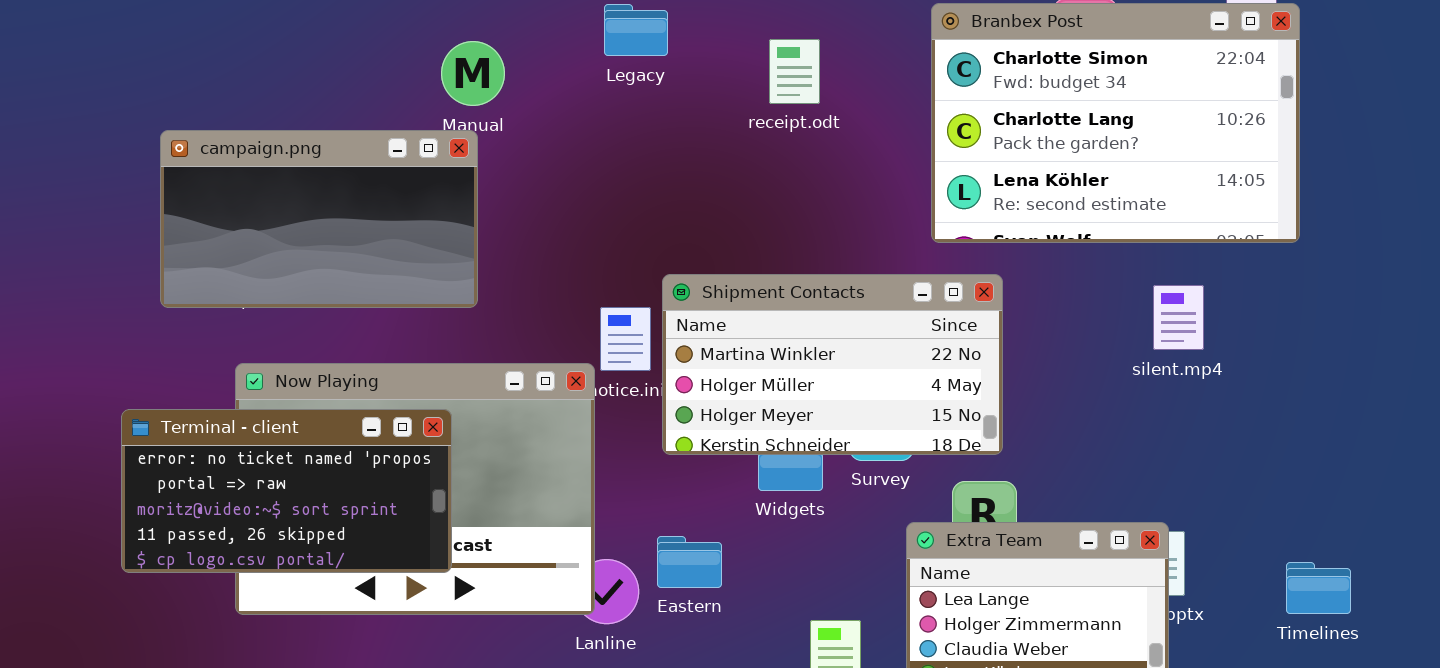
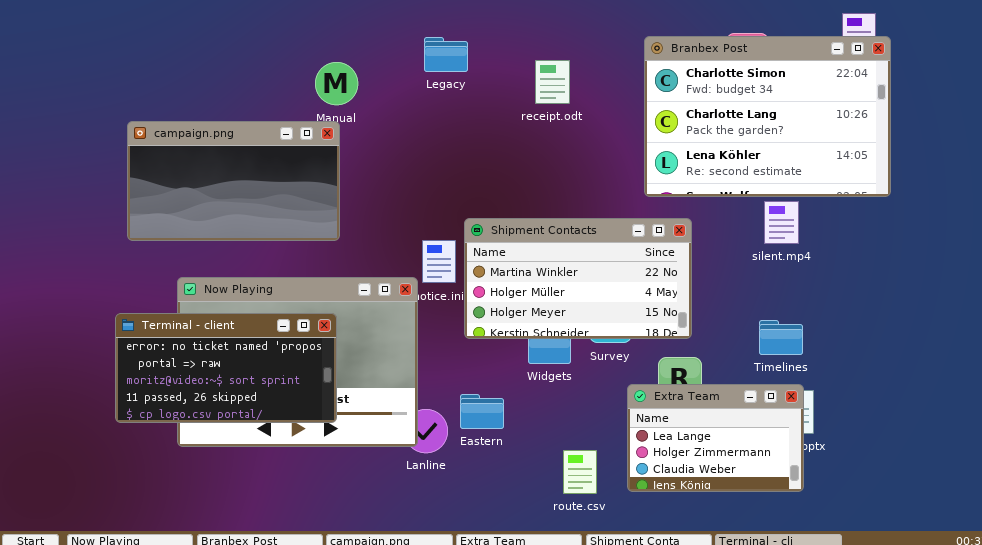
silent.mp4: [1153,285,1204,350] -> [764,201,799,244], moved
Terminal - client: [121,409,452,573] -> [115,313,337,423], moved
Timelines: [1286,562,1351,614] -> [759,320,803,355], moved

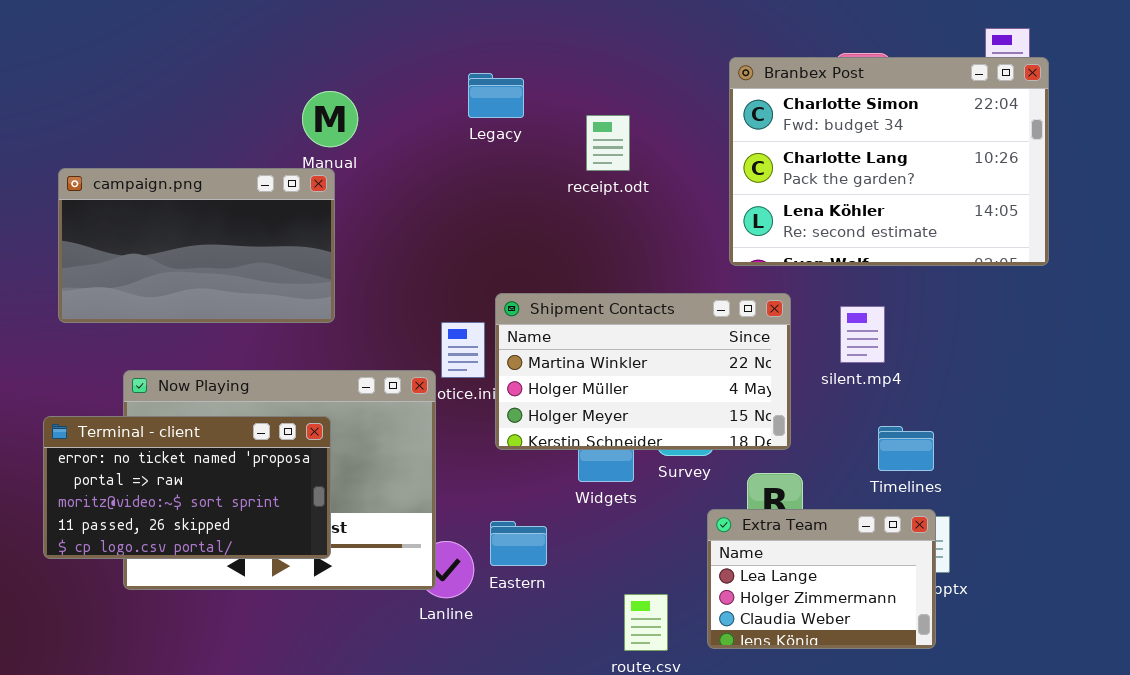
Legacy: [424,37,468,72] -> [468,73,524,118], moved
receipt.odt: [535,60,570,104] -> [586,115,630,171], moved
silent.mp4: [764,201,799,244] -> [840,306,885,363], moved

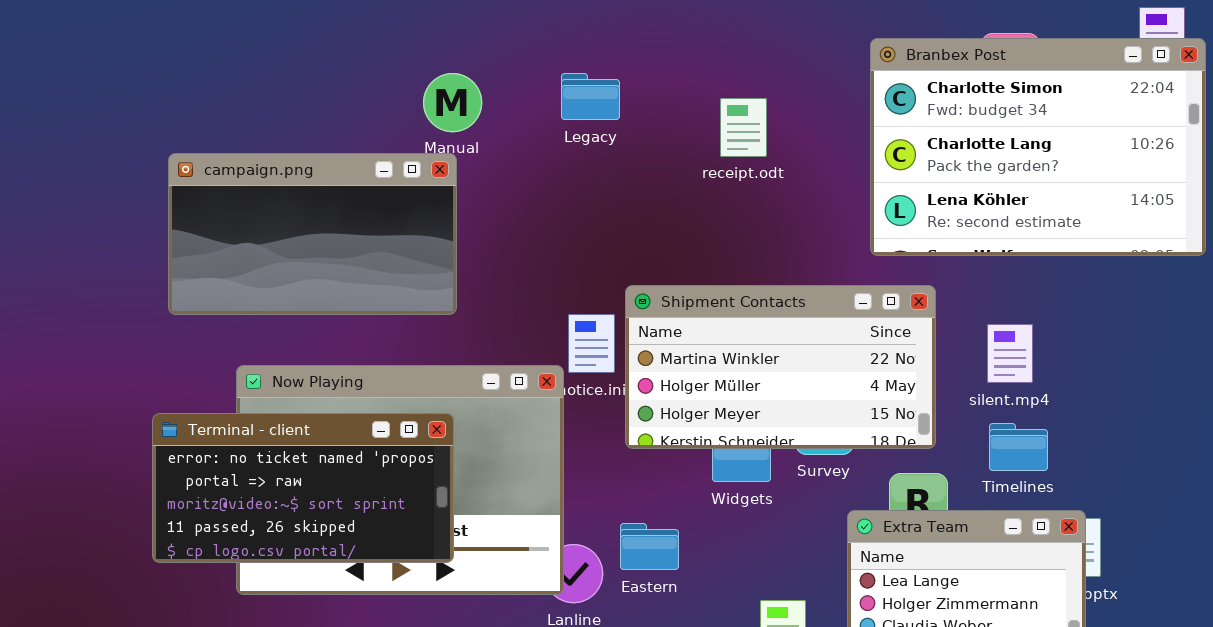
Legacy: [468,73,524,118] -> [561,73,620,120], moved
silent.mp4: [840,306,885,363] -> [987,324,1033,383], moved
Timelines: [878,426,934,471] -> [989,423,1048,471], moved

